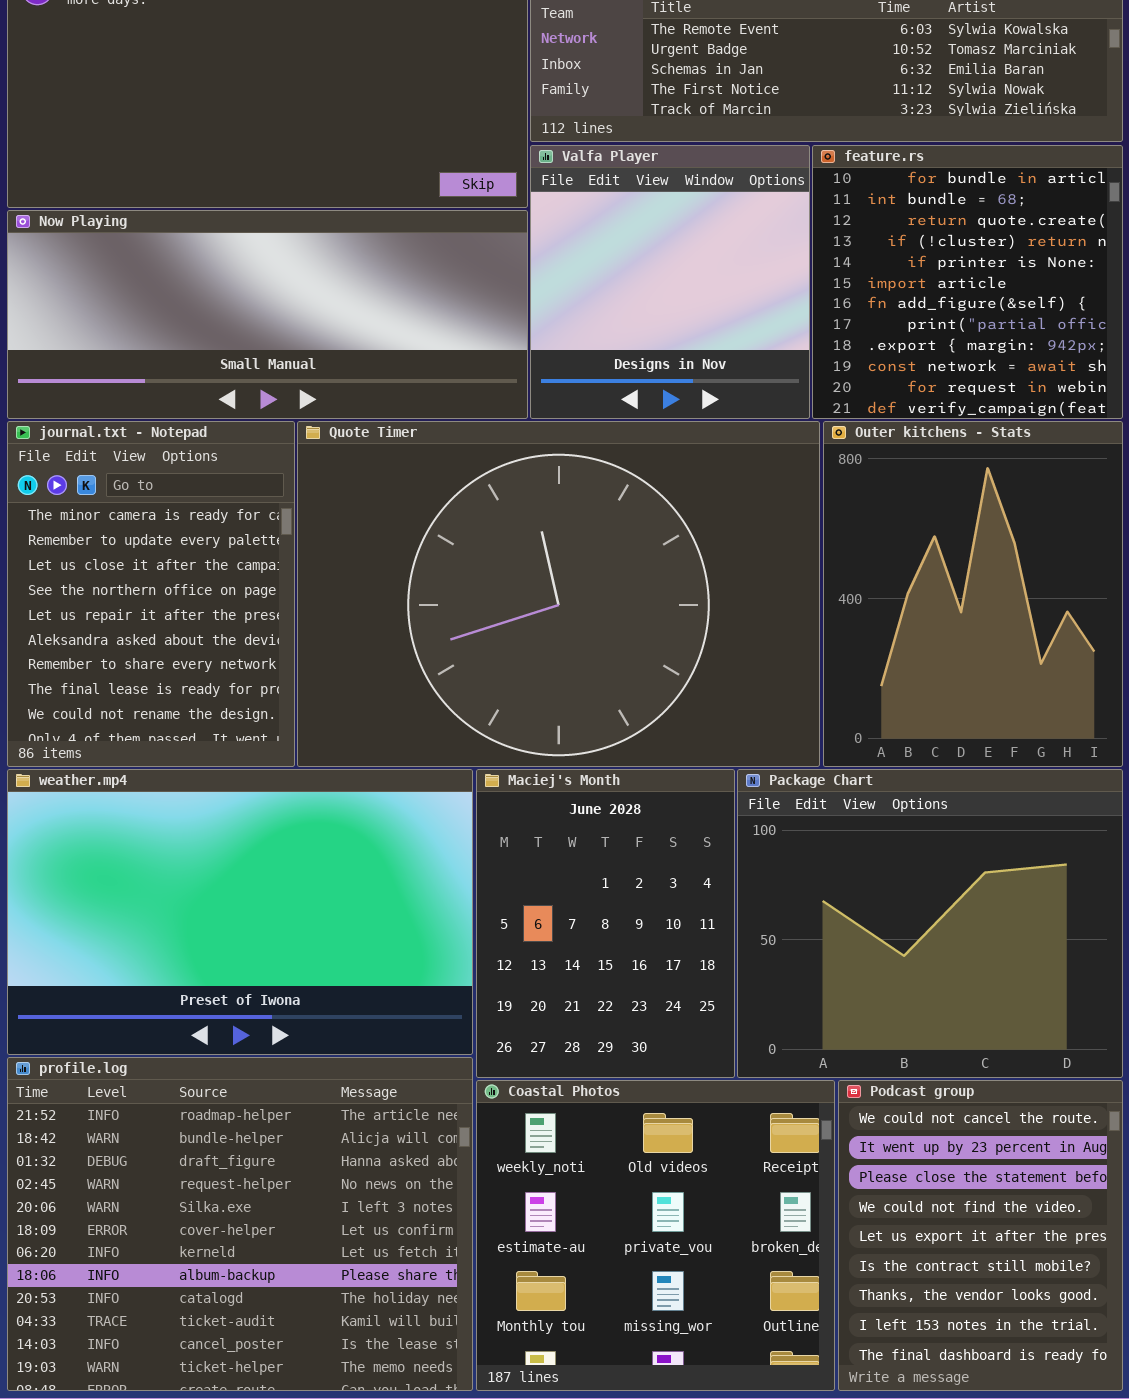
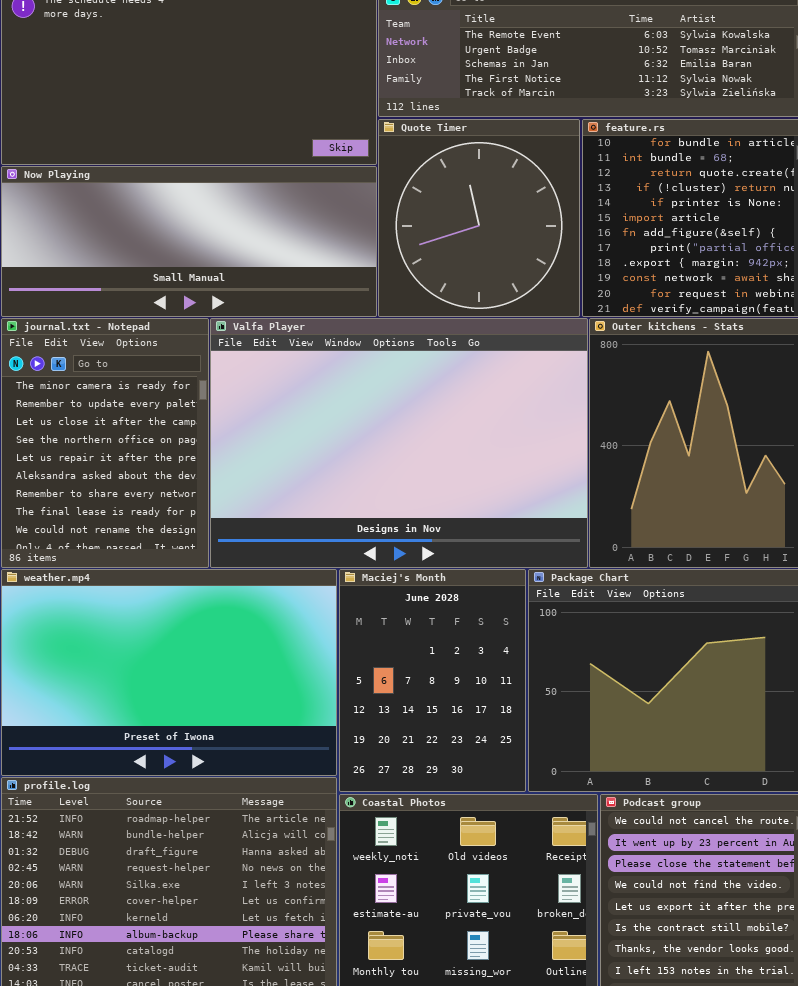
Valfa Player: [530,145,810,419] -> [210,318,588,568], moved, resized
Quote Timer: [297,421,820,767] -> [378,119,580,317], moved, resized

